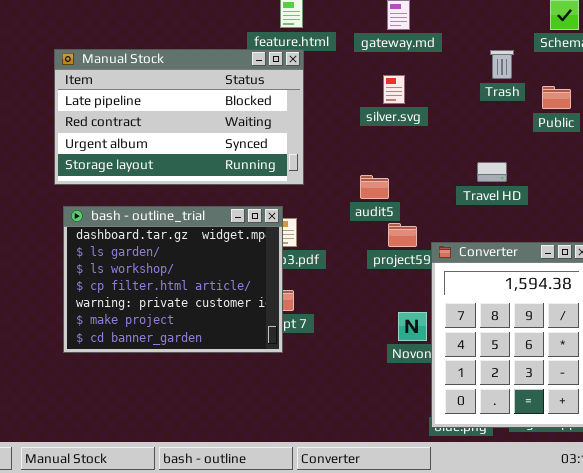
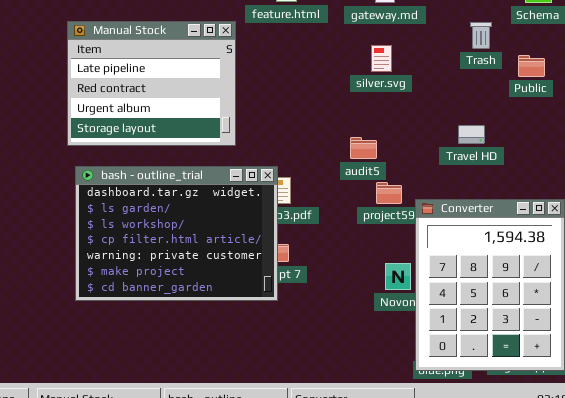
Manual Stock: [54,49,304,185] -> [67,21,236,146], resized

